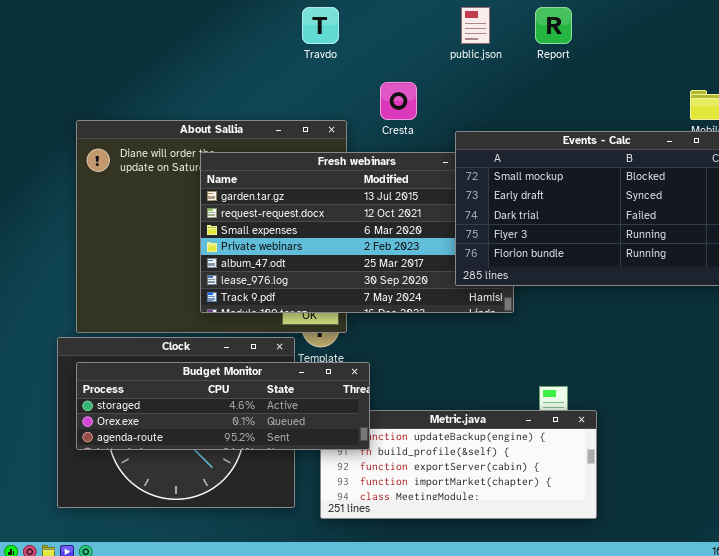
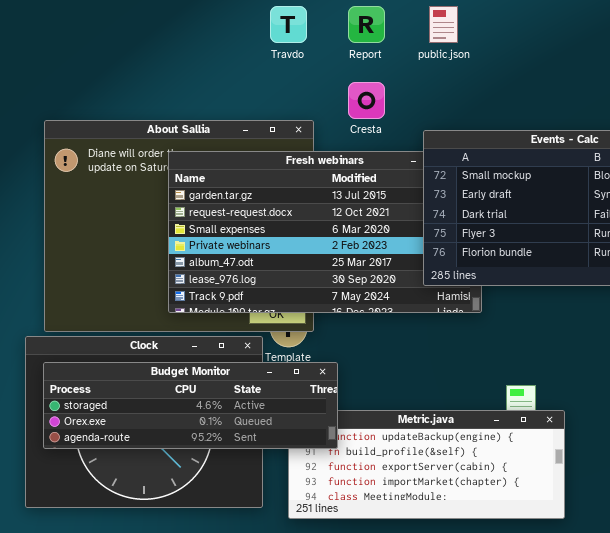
Report: [535,7,572,44] -> [348,6,385,43], moved

